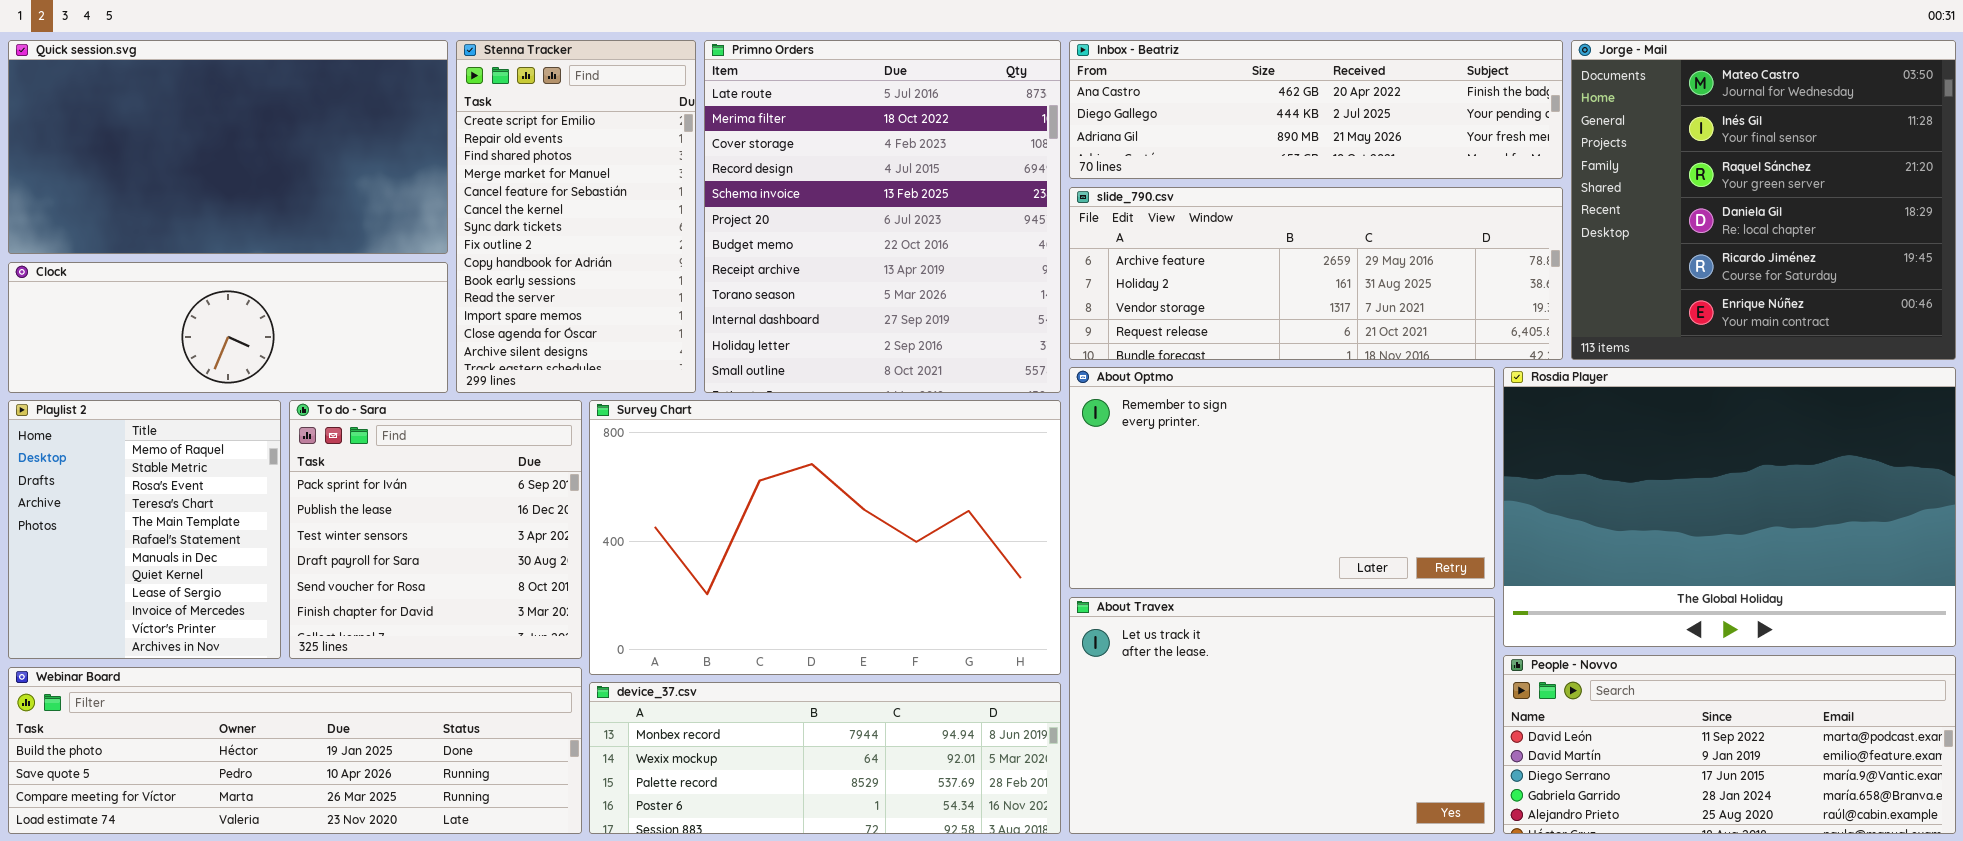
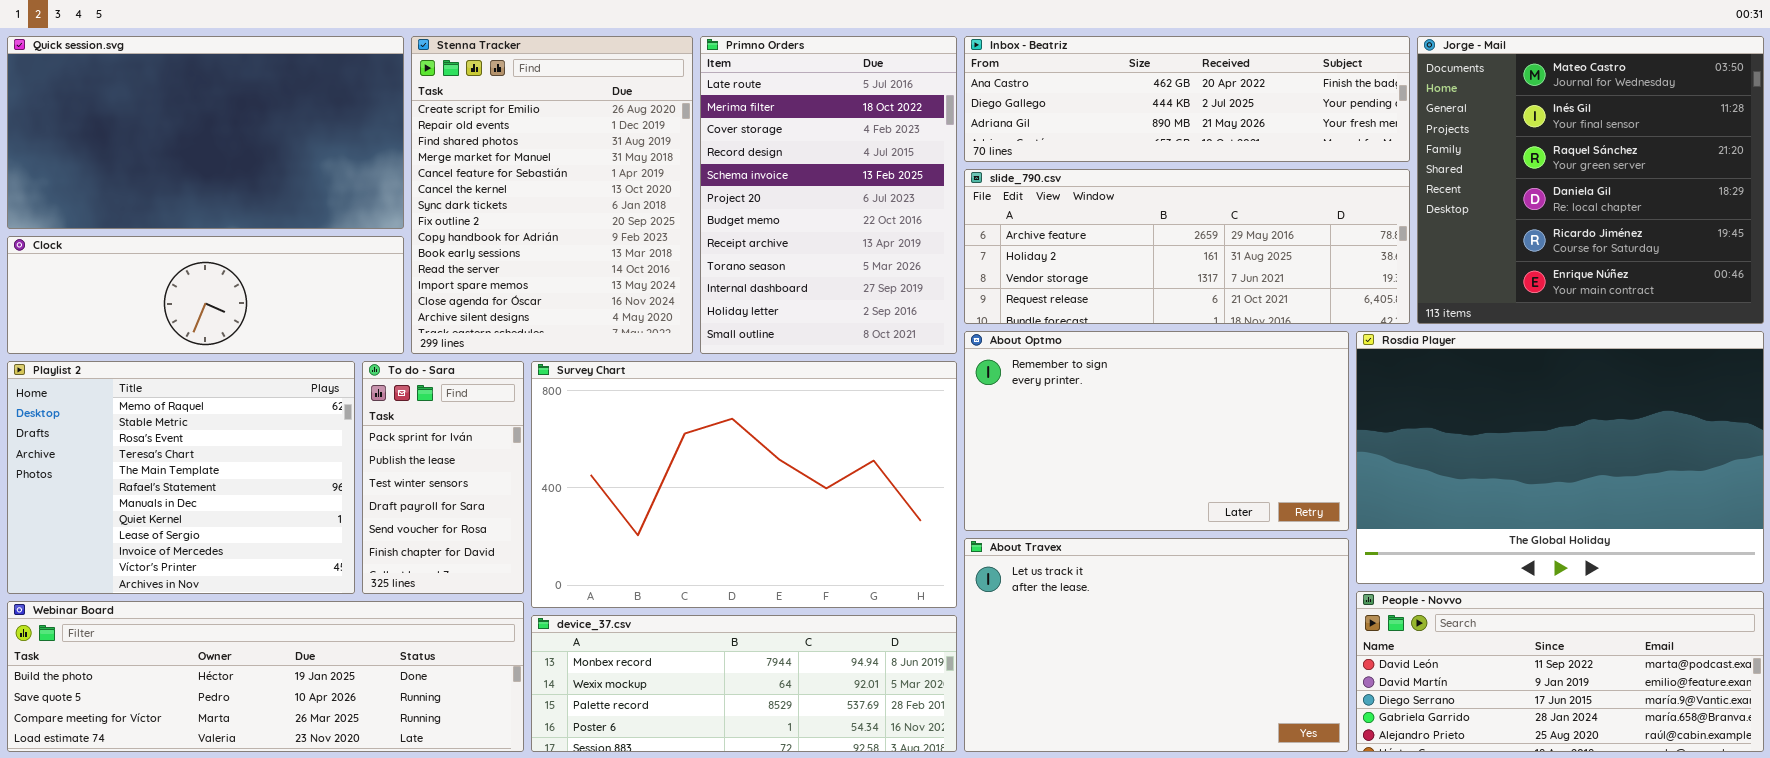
Stenna Tracker: [456,40,696,393] -> [411,36,693,354], resized
Primno Orders: [704,40,1061,393] -> [700,36,957,354], resized
Playlist 2: [8,400,281,659] -> [7,361,355,594], resized
To do - Sara: [289,400,582,659] -> [362,361,524,594], resized

